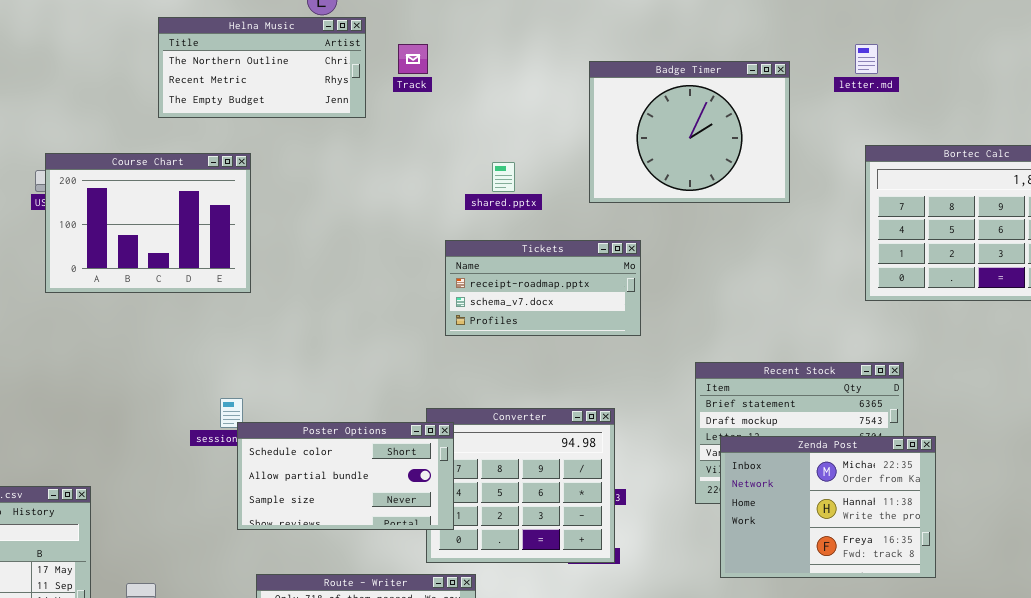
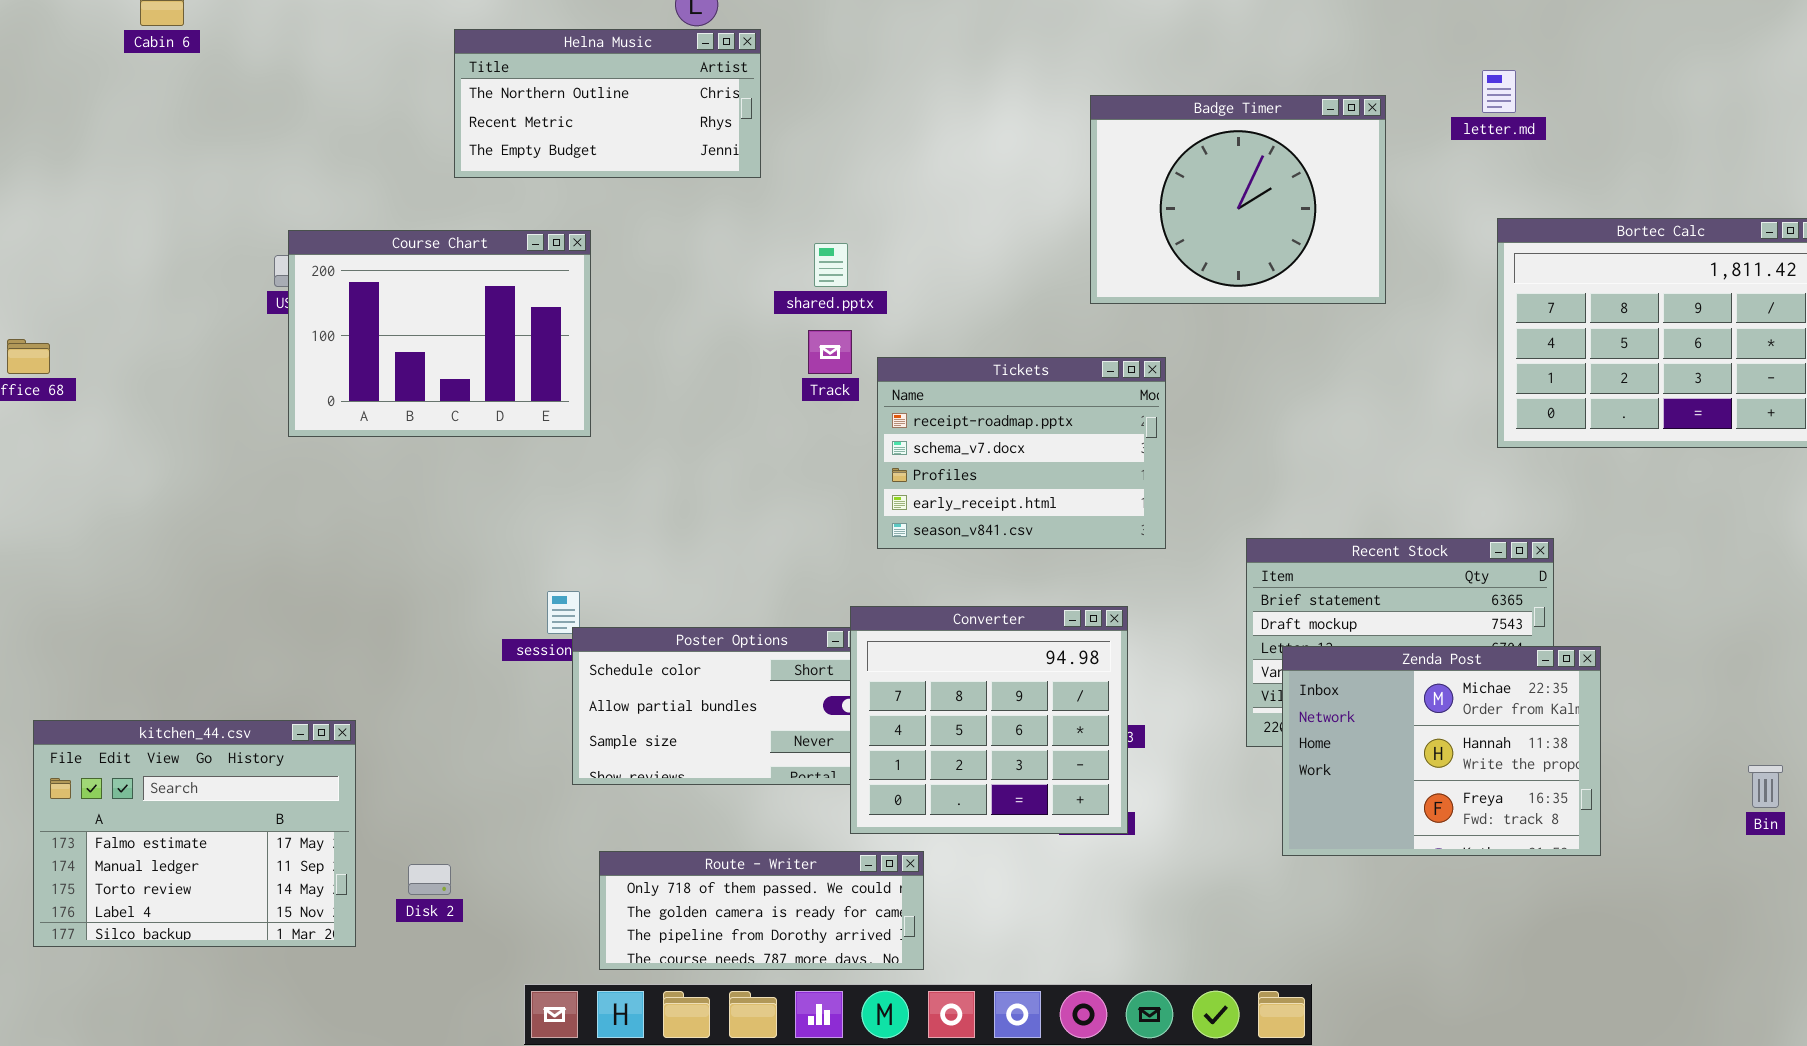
Track: [398,44,428,74] -> [808,330,852,374], moved
shared.pptx: [492,162,515,192] -> [814,243,848,287], moved
Tickets: [445,240,641,336] -> [877,357,1166,549], resized
Converter: [426,408,615,563] -> [850,606,1128,834], raised

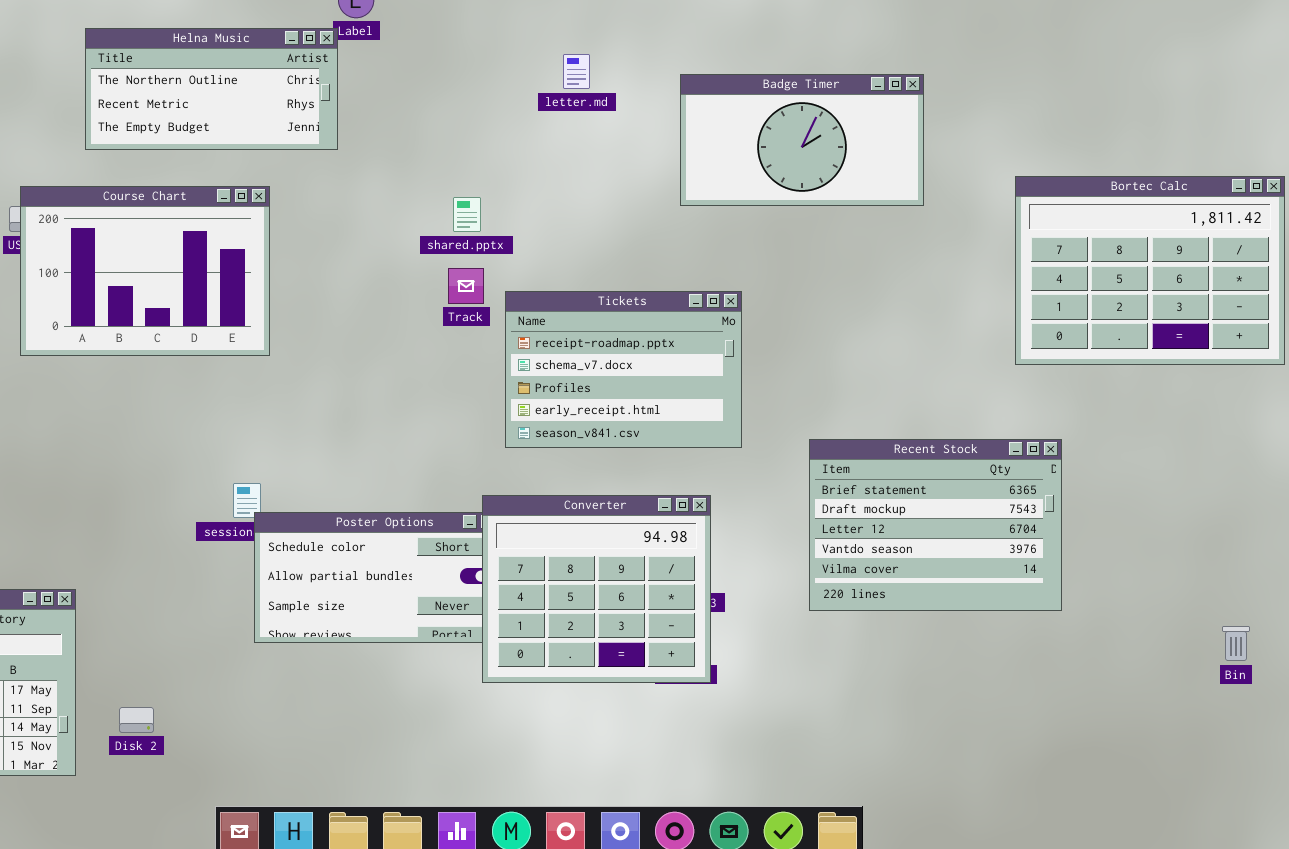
Helna Music: [454,29,761,178] -> [85,28,338,150], moved
letter.md: [1482,70,1516,113] -> [563,54,590,89], moved
Badge Timer: [1090,95,1386,304] -> [680,74,924,206], resized
Zenda Post: [1282,646,1601,856] -> none, closed
Route - Writer: [599,851,924,970] -> none, closed

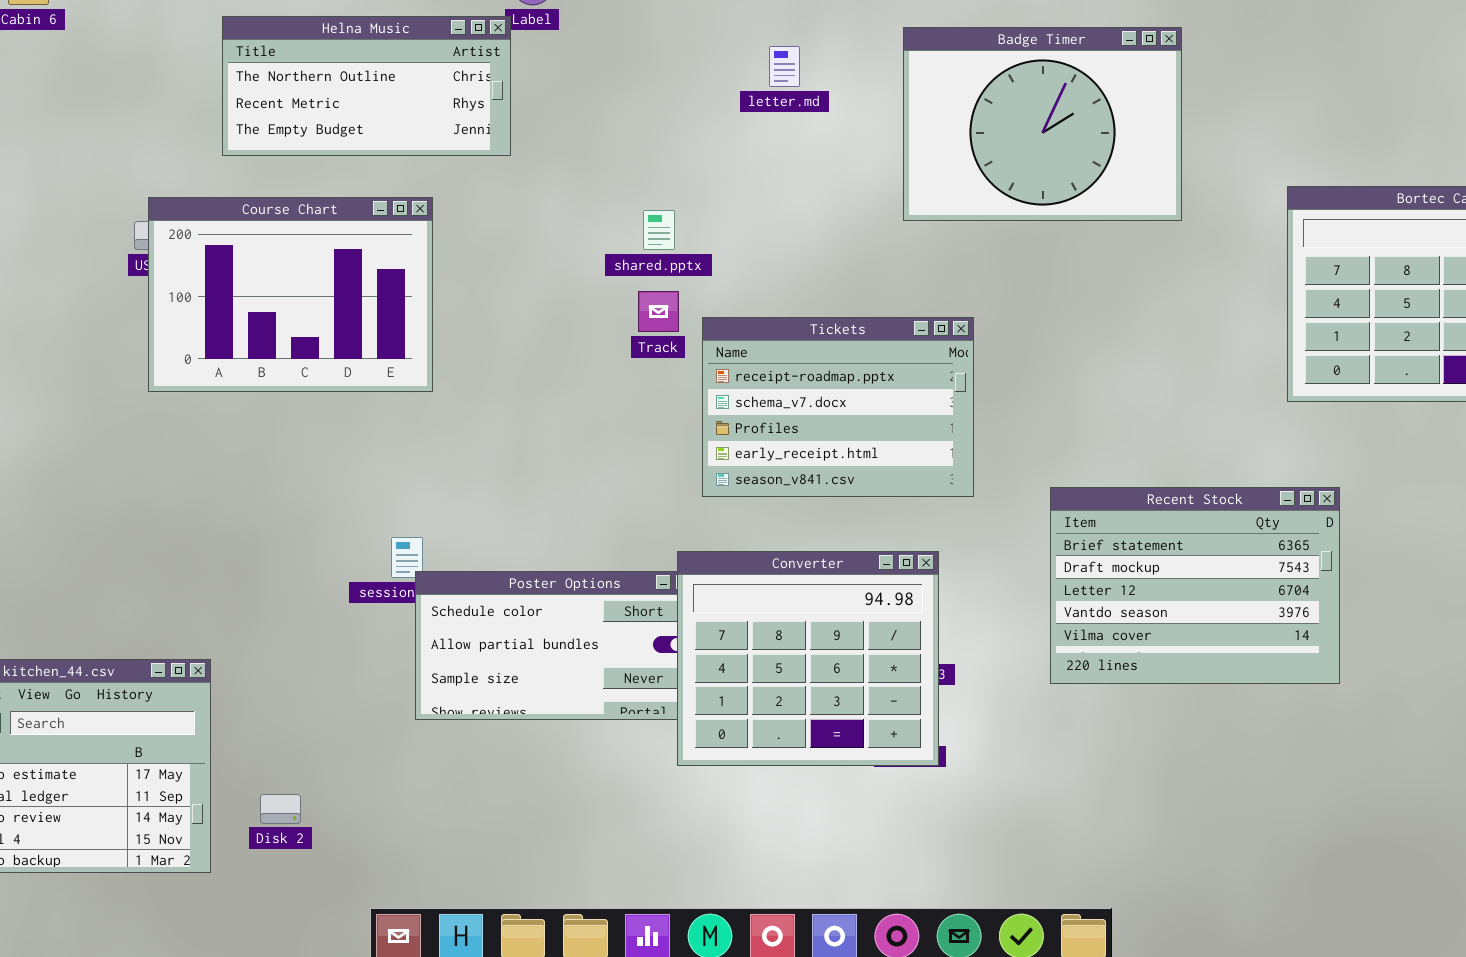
Badge Timer: [680,74,924,206] -> [903,27,1182,221], resized

